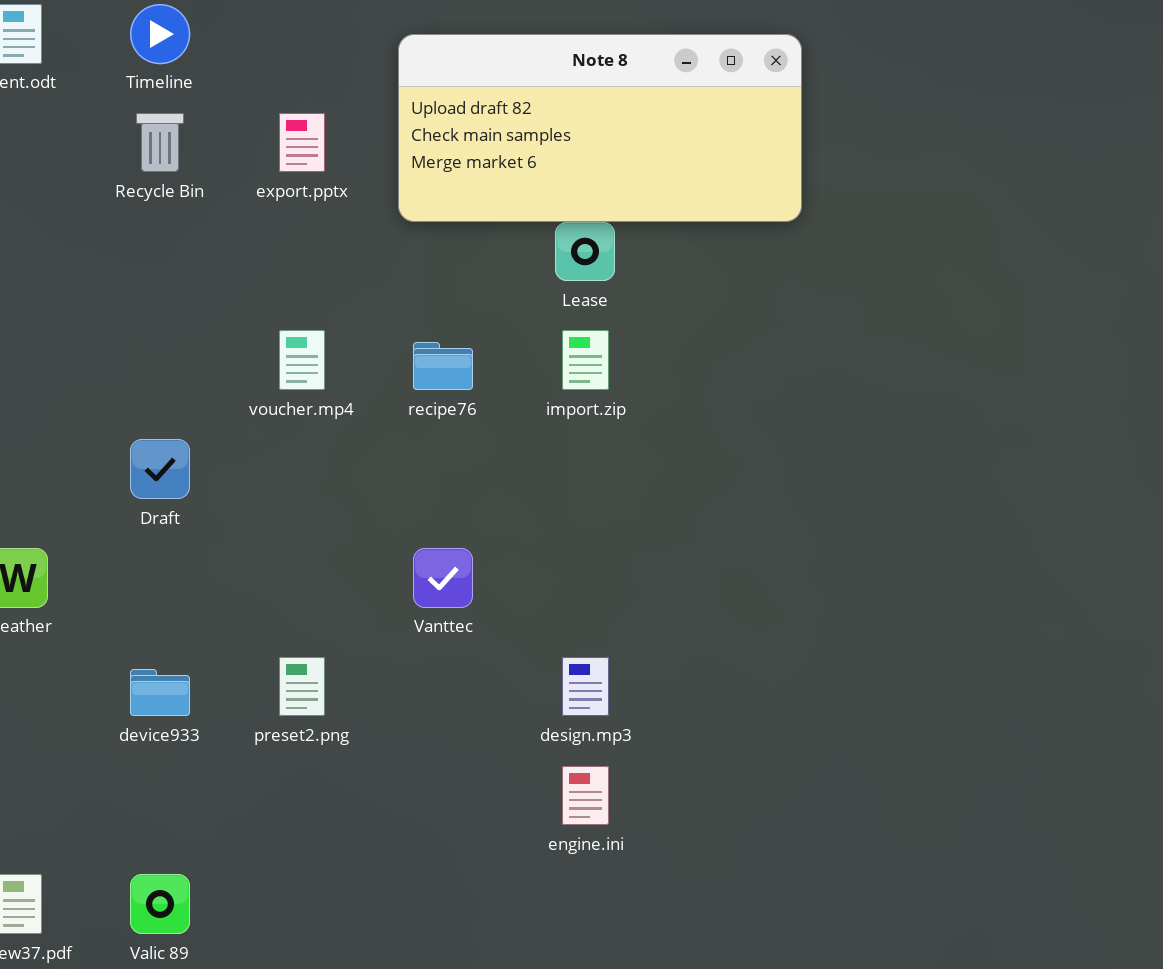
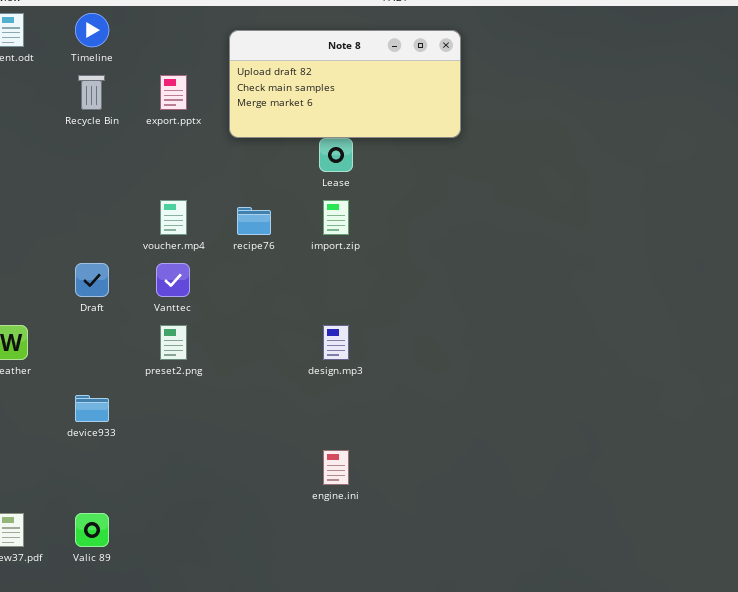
Vanttec: [413,548,473,608] -> [156,263,190,297], moved
preset2.png: [279,657,325,716] -> [160,325,187,360], moved
design.mp3: [562,657,609,716] -> [323,325,349,360], moved

